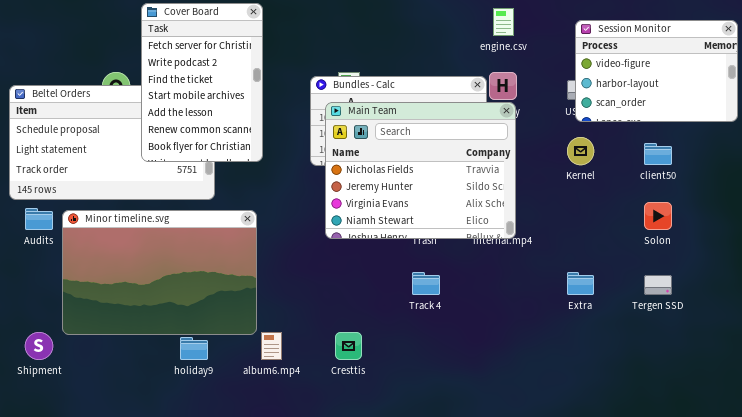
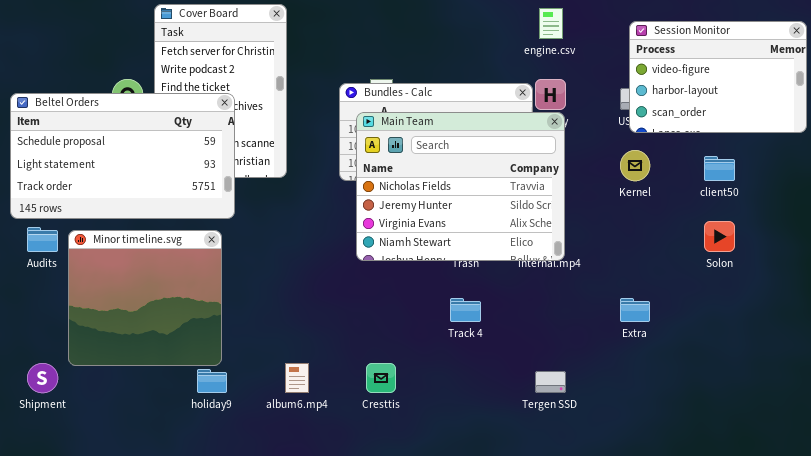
Beltel Orders: [9,85,215,200] -> [10,93,235,219], raised
Minor timeline.svg: [62,210,257,335] -> [68,230,222,366], resized
Tergen SSD: [644,275,672,295] -> [535,371,566,393], moved

